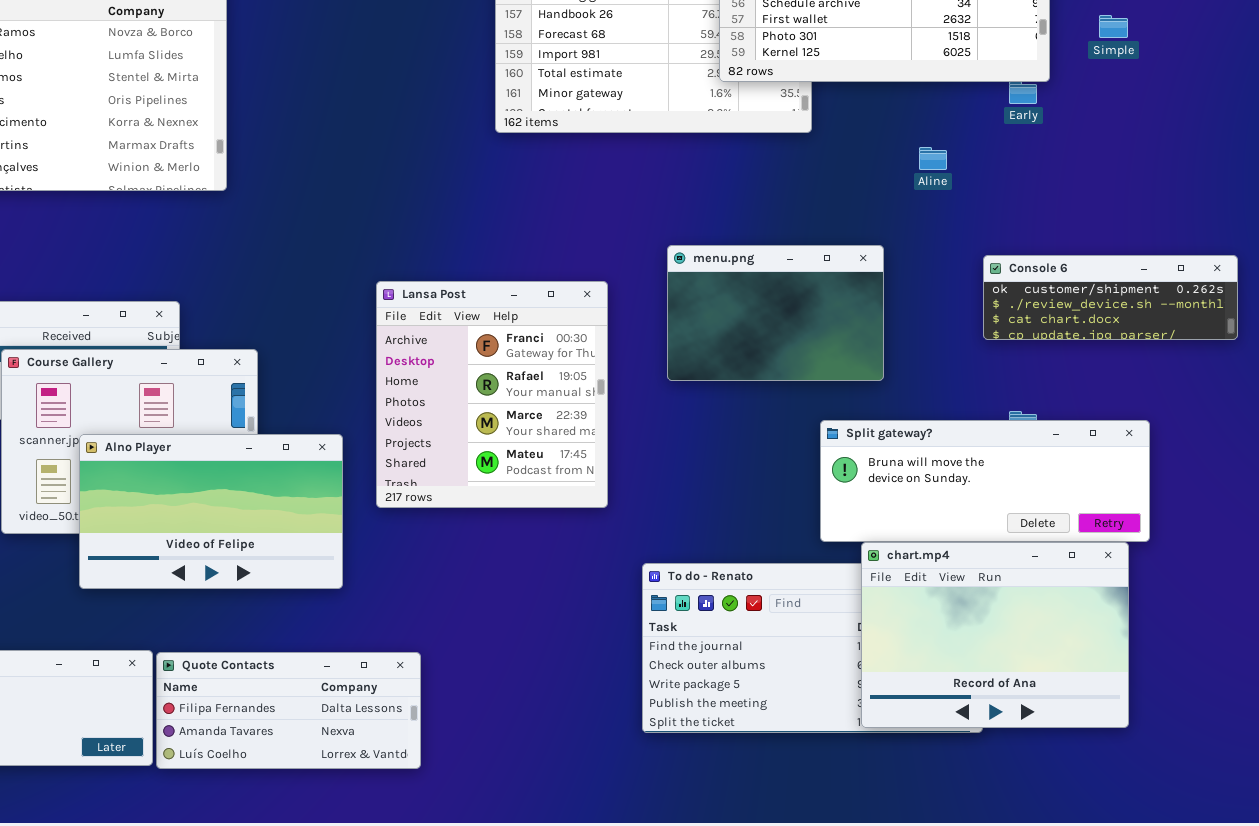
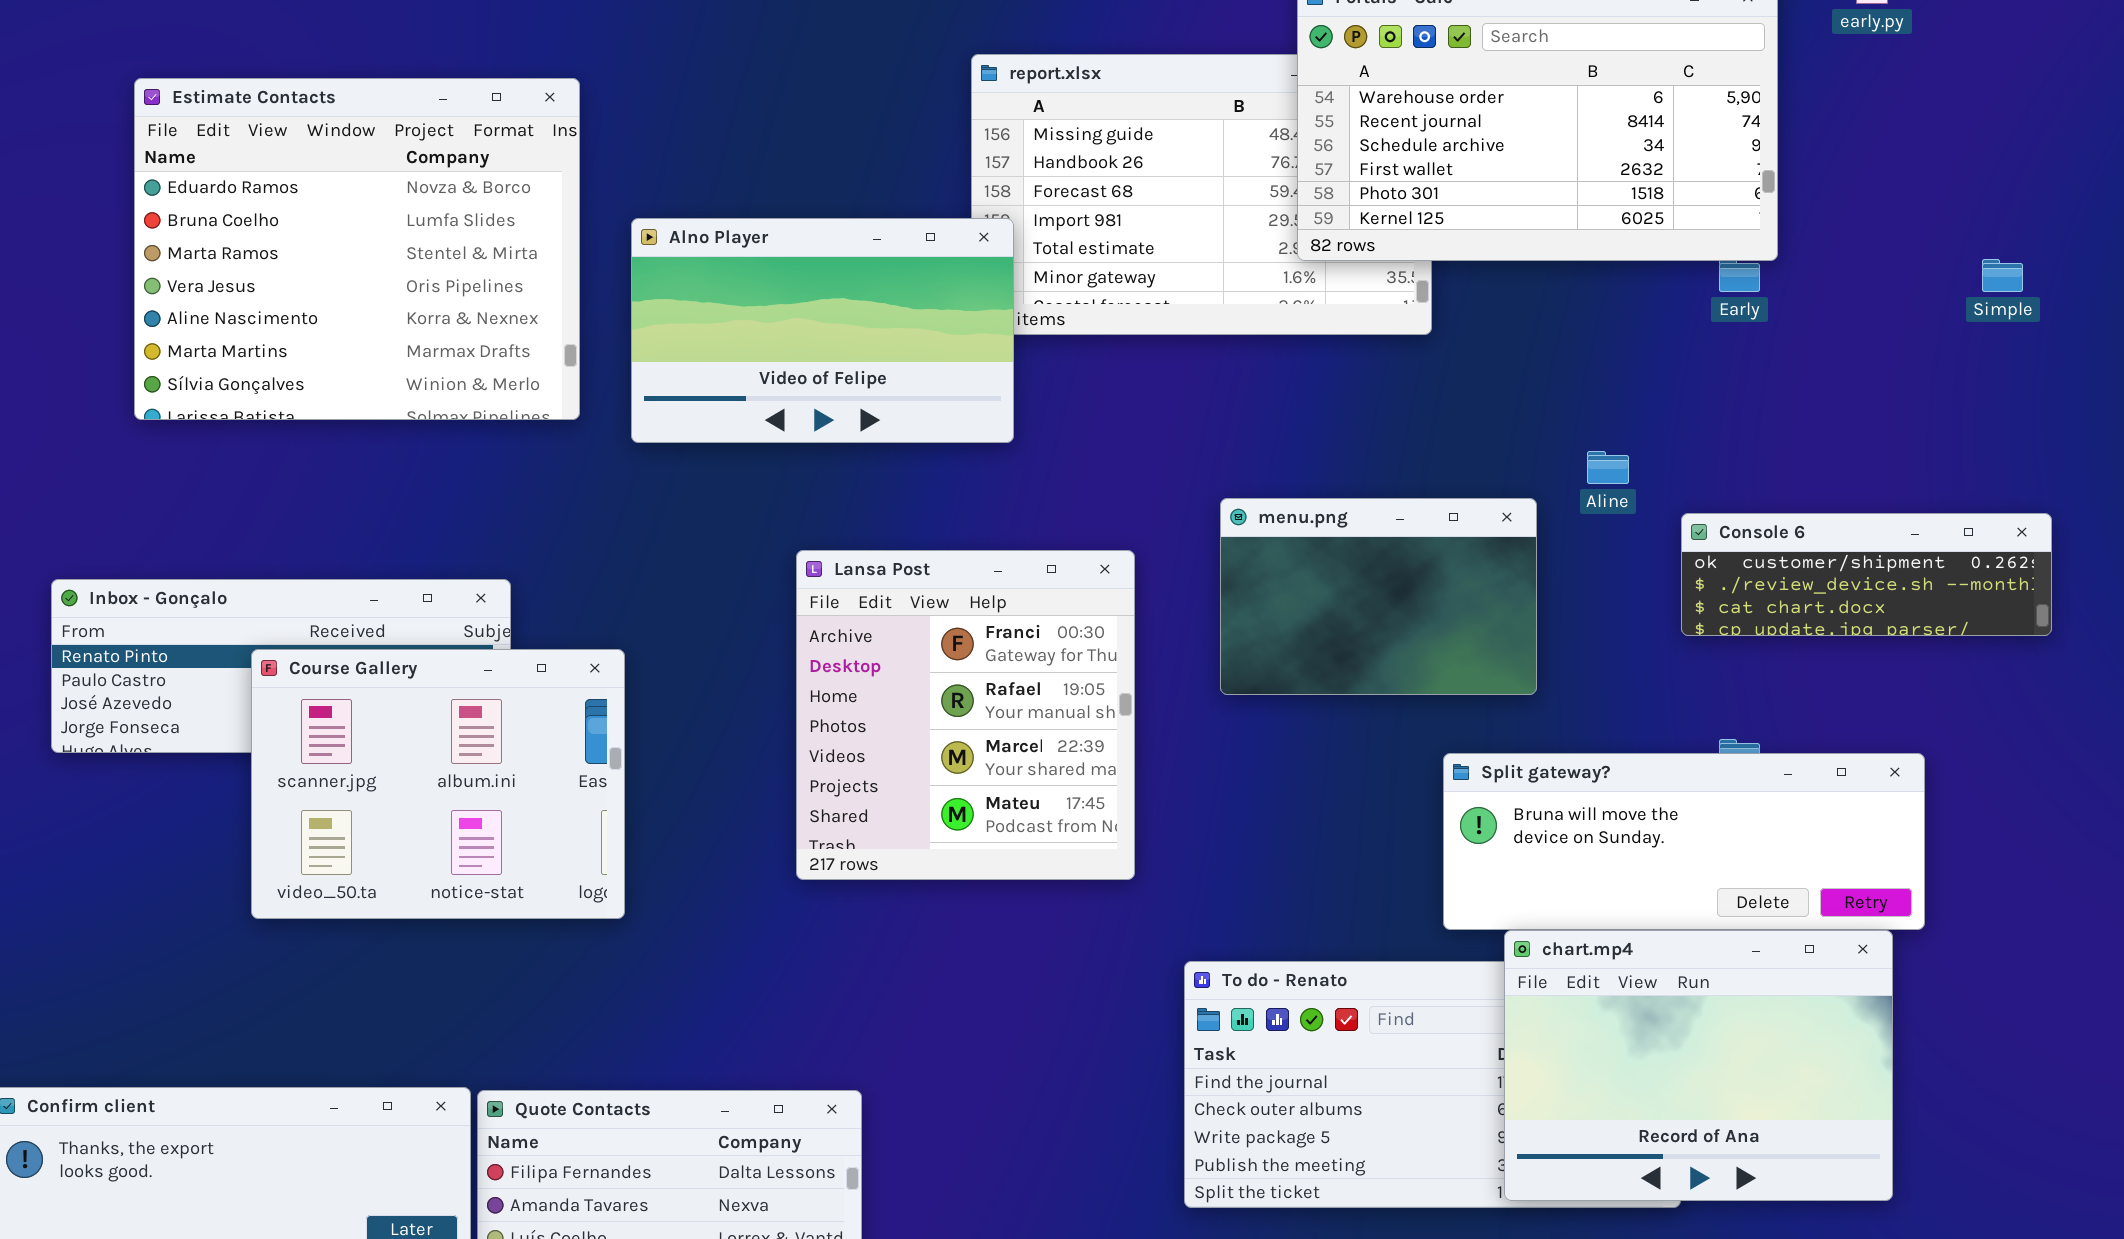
Simple: [1099,15,1128,38] -> [1982,259,2023,292], moved
Aline: [919,147,947,170] -> [1587,451,1629,484], moved
Alno Player: [79,434,343,589] -> [631,218,1014,443], moved

